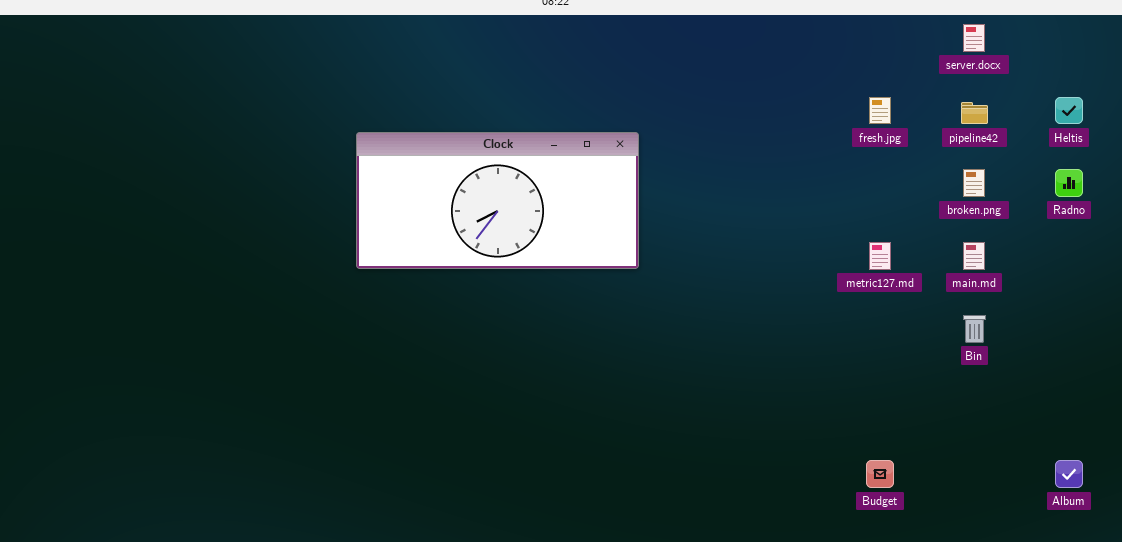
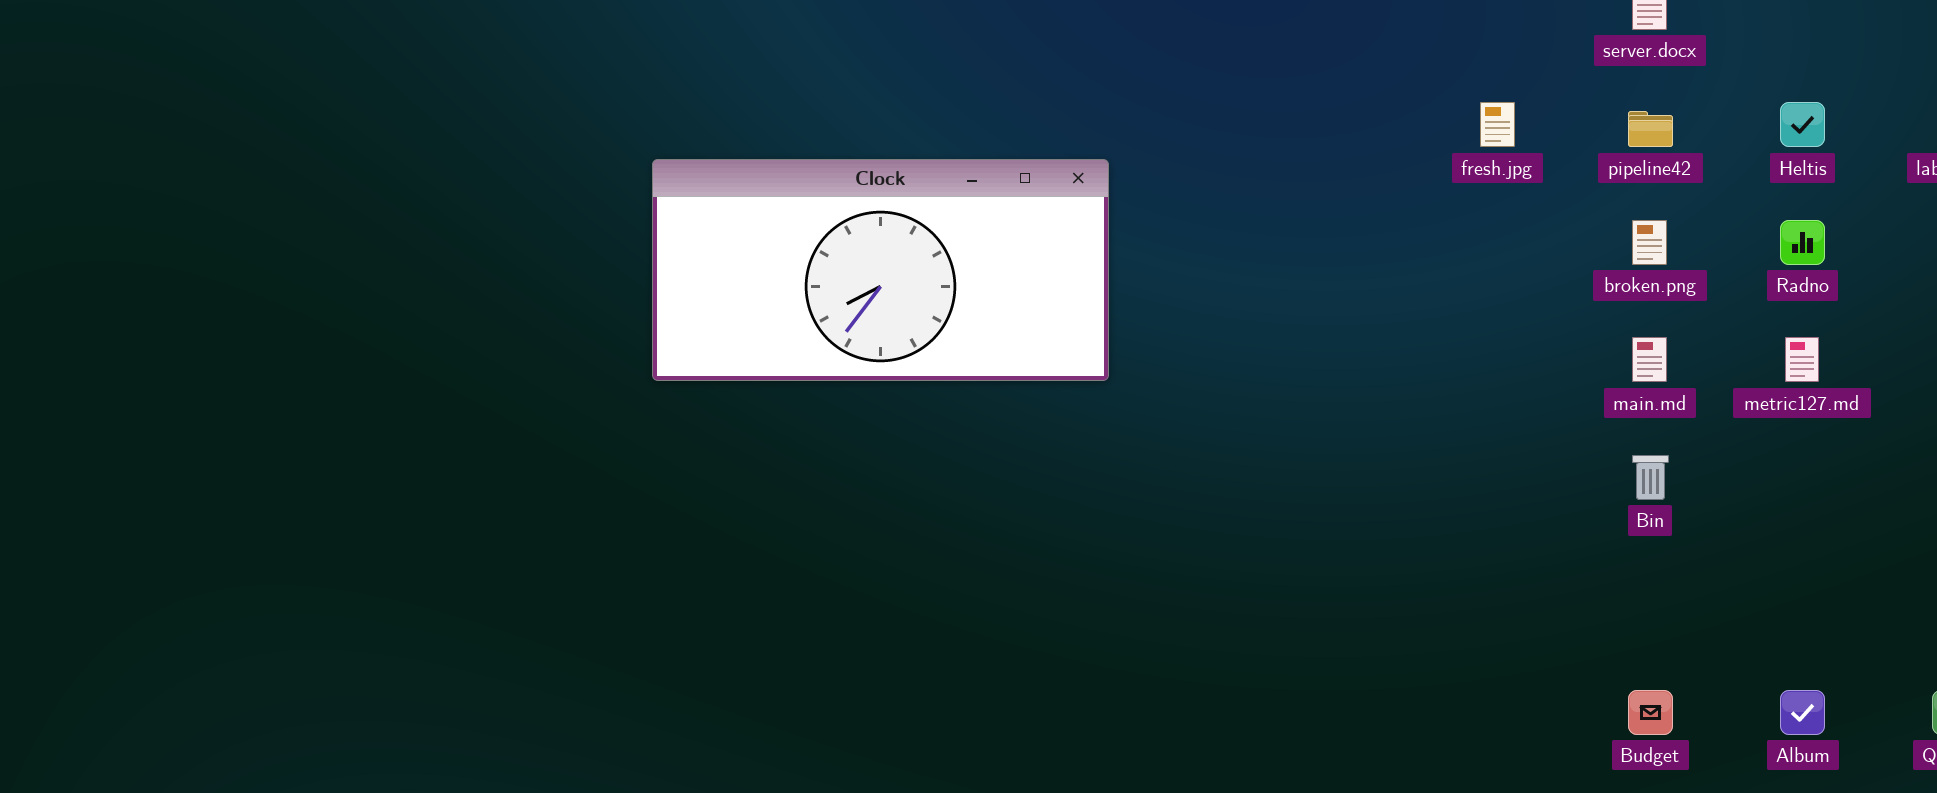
metric127.md: [869,242,891,270] -> [1785,337,1819,382], moved
Budget: [866,460,894,488] -> [1628,690,1673,735], moved

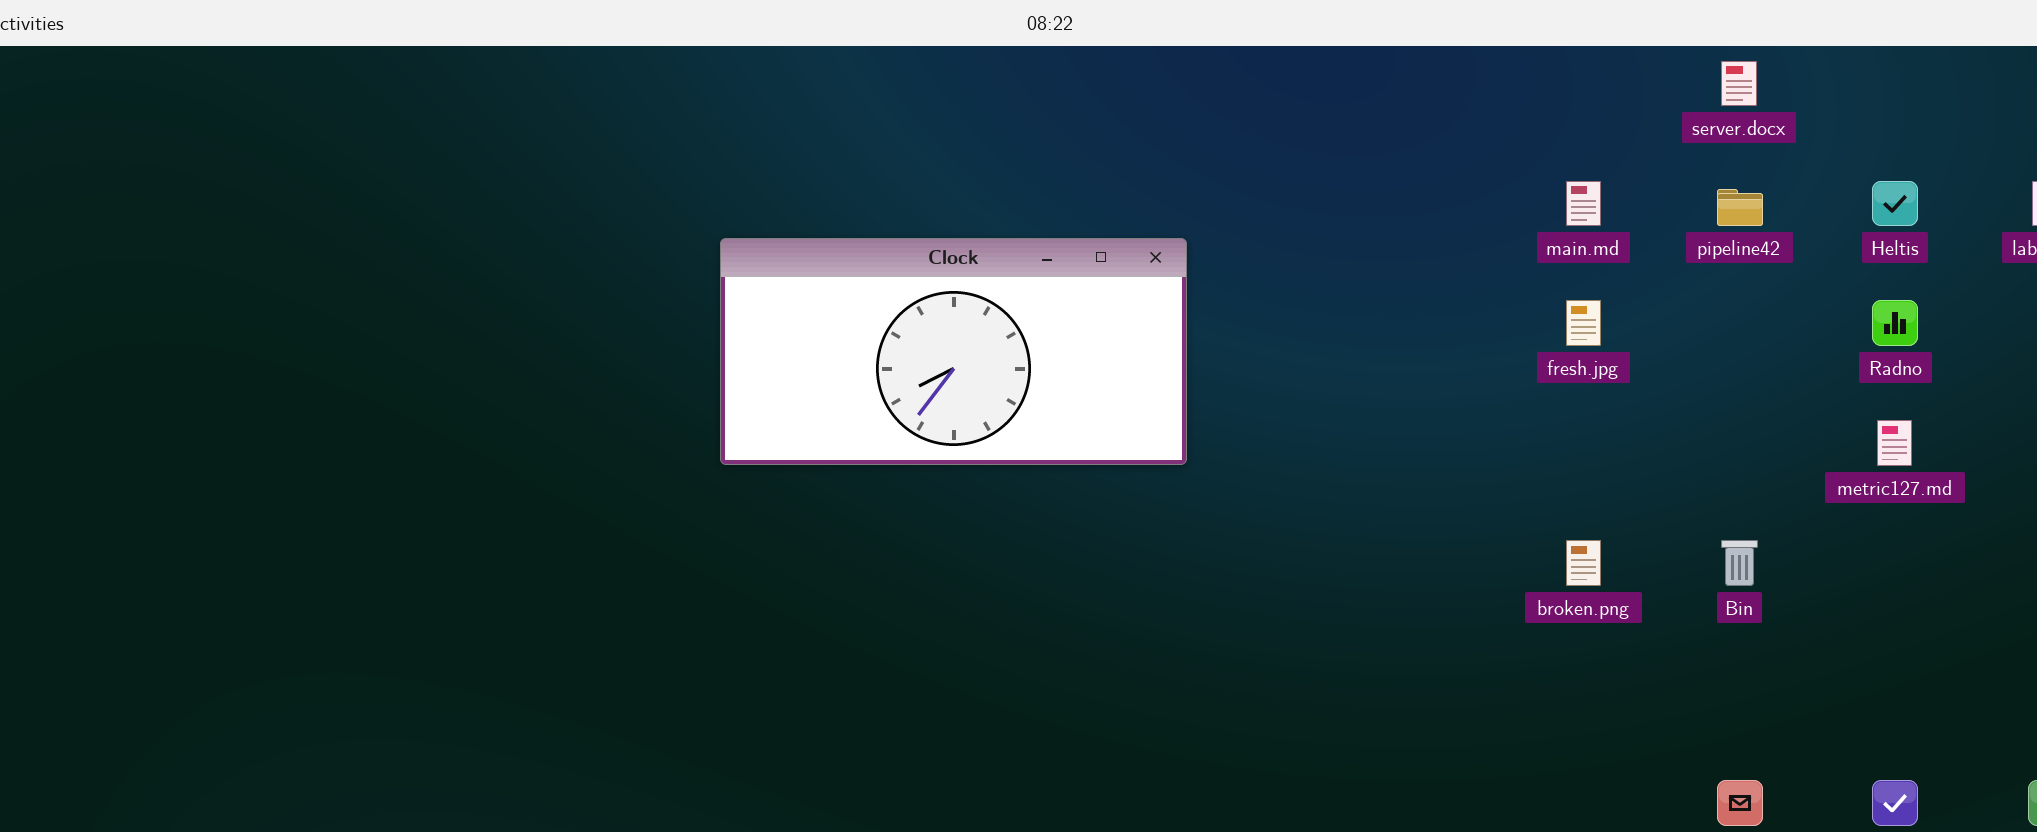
fresh.jpg: [1480,102,1515,147] -> [1566,300,1601,346], moved
broken.png: [1632,220,1667,265] -> [1566,540,1601,586], moved
main.md: [1632,337,1667,382] -> [1566,181,1601,226], moved

